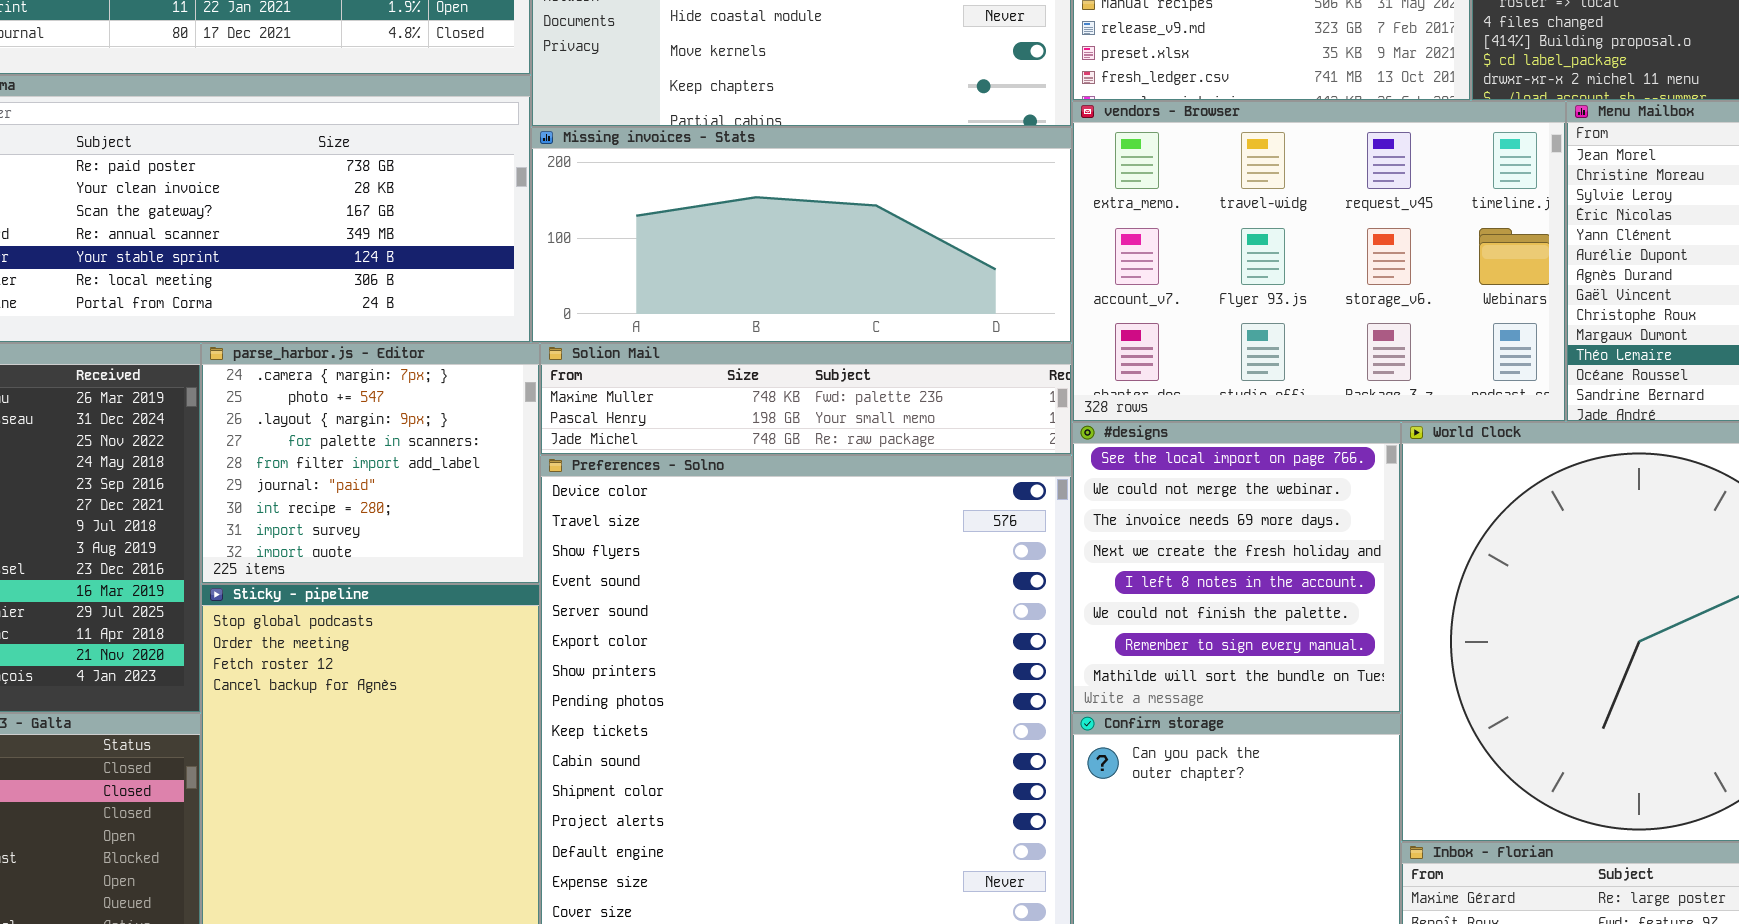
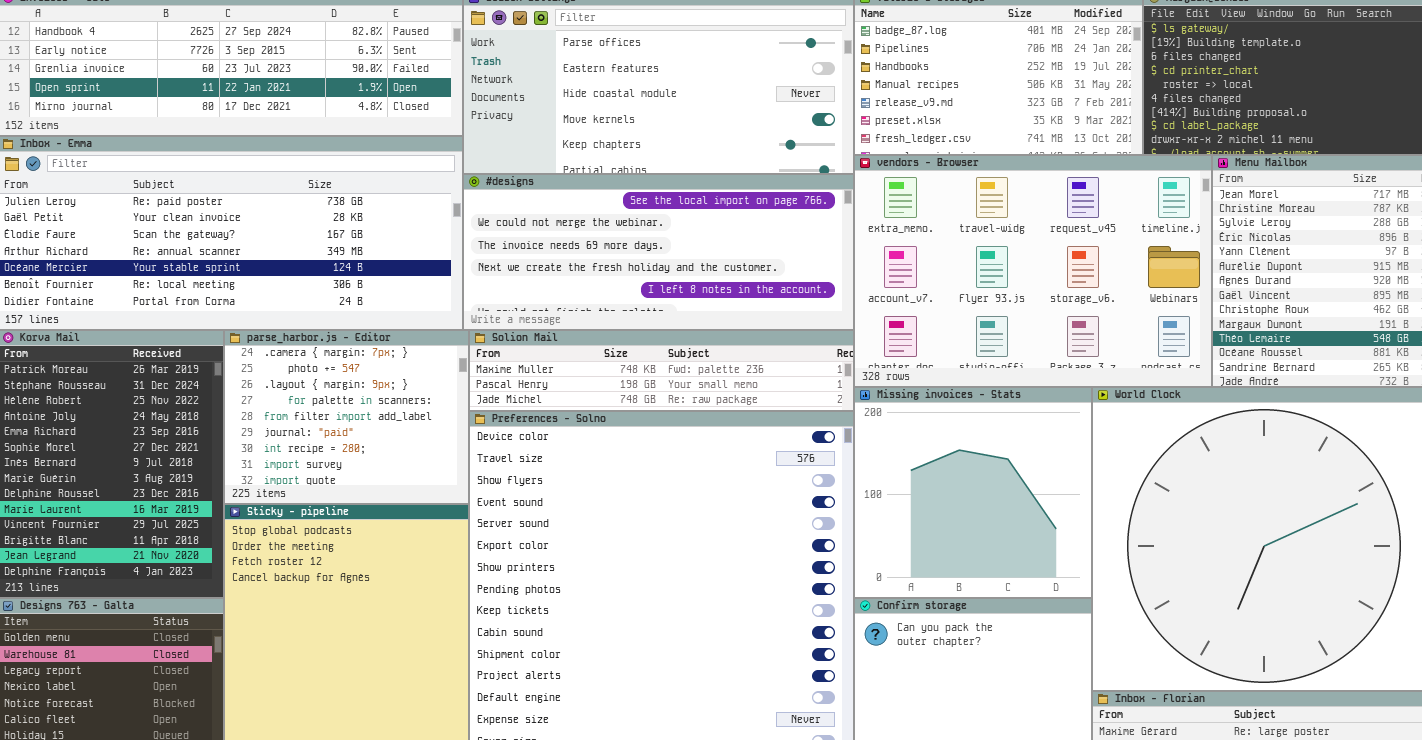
Missing invoices - Stats: [531,127,1072,343] -> [854,387,1092,598], moved, resized
#designs: [1072,422,1401,713] -> [463,174,854,330], moved, resized

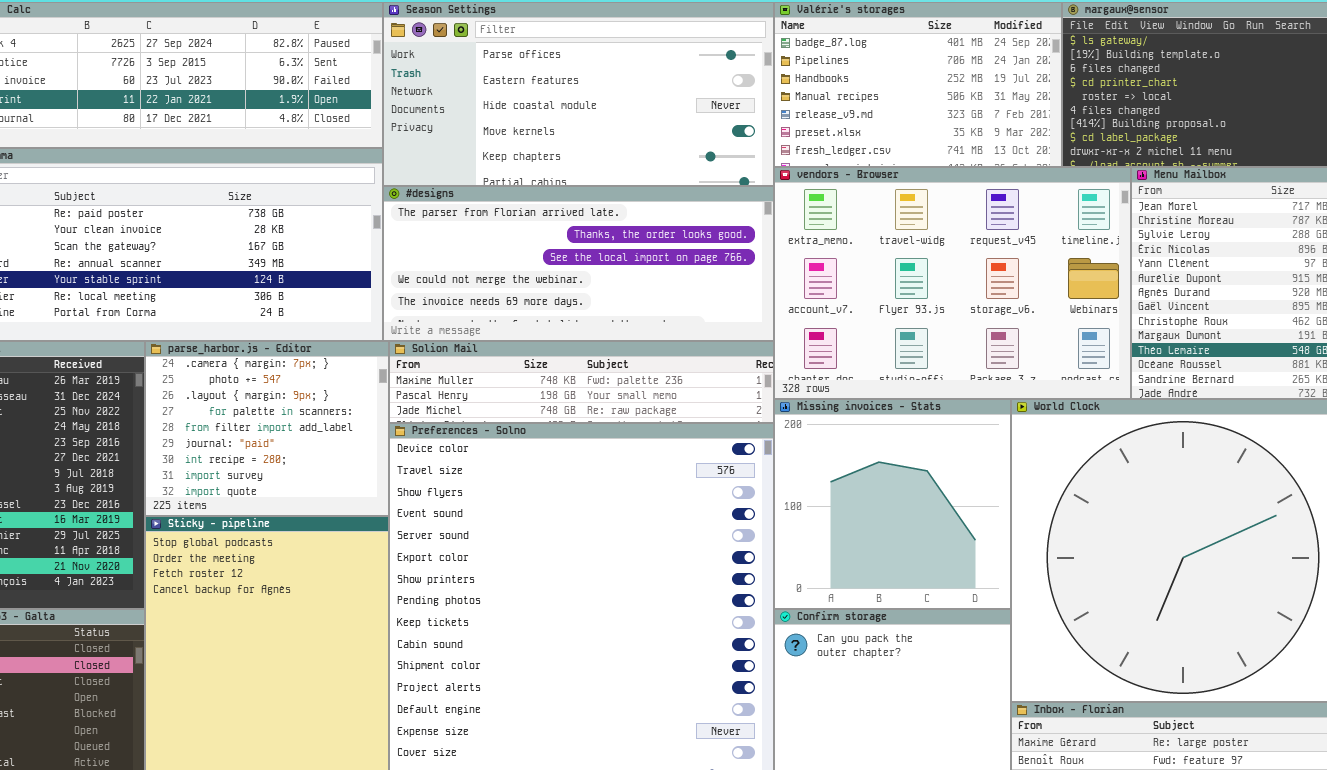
#designs: [463,174,854,330] -> [383,186,774,341], scrolled up 2 rows

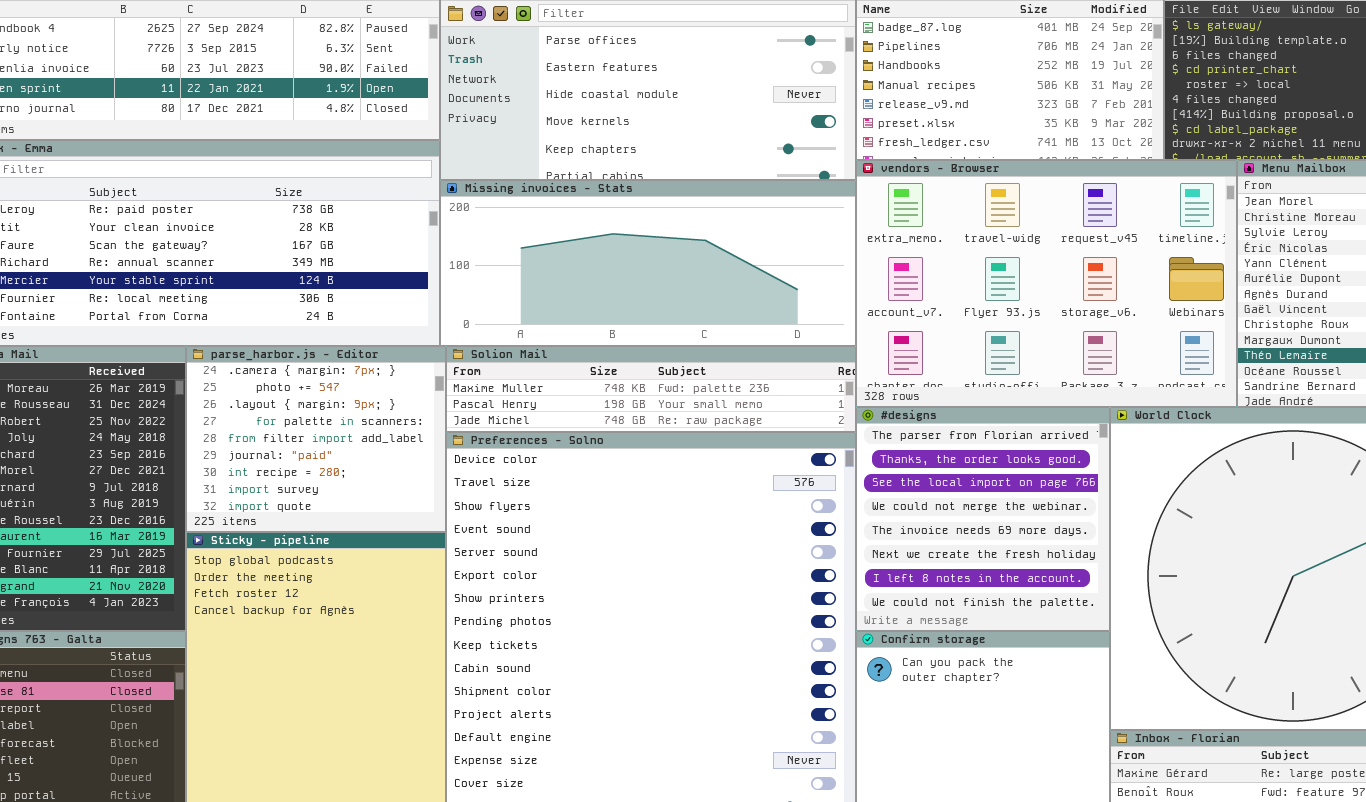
#designs: [383,186,774,341] -> [856,407,1110,631], moved, resized
Missing invoices - Stats: [774,399,1011,609] -> [440,180,856,346], moved, resized

